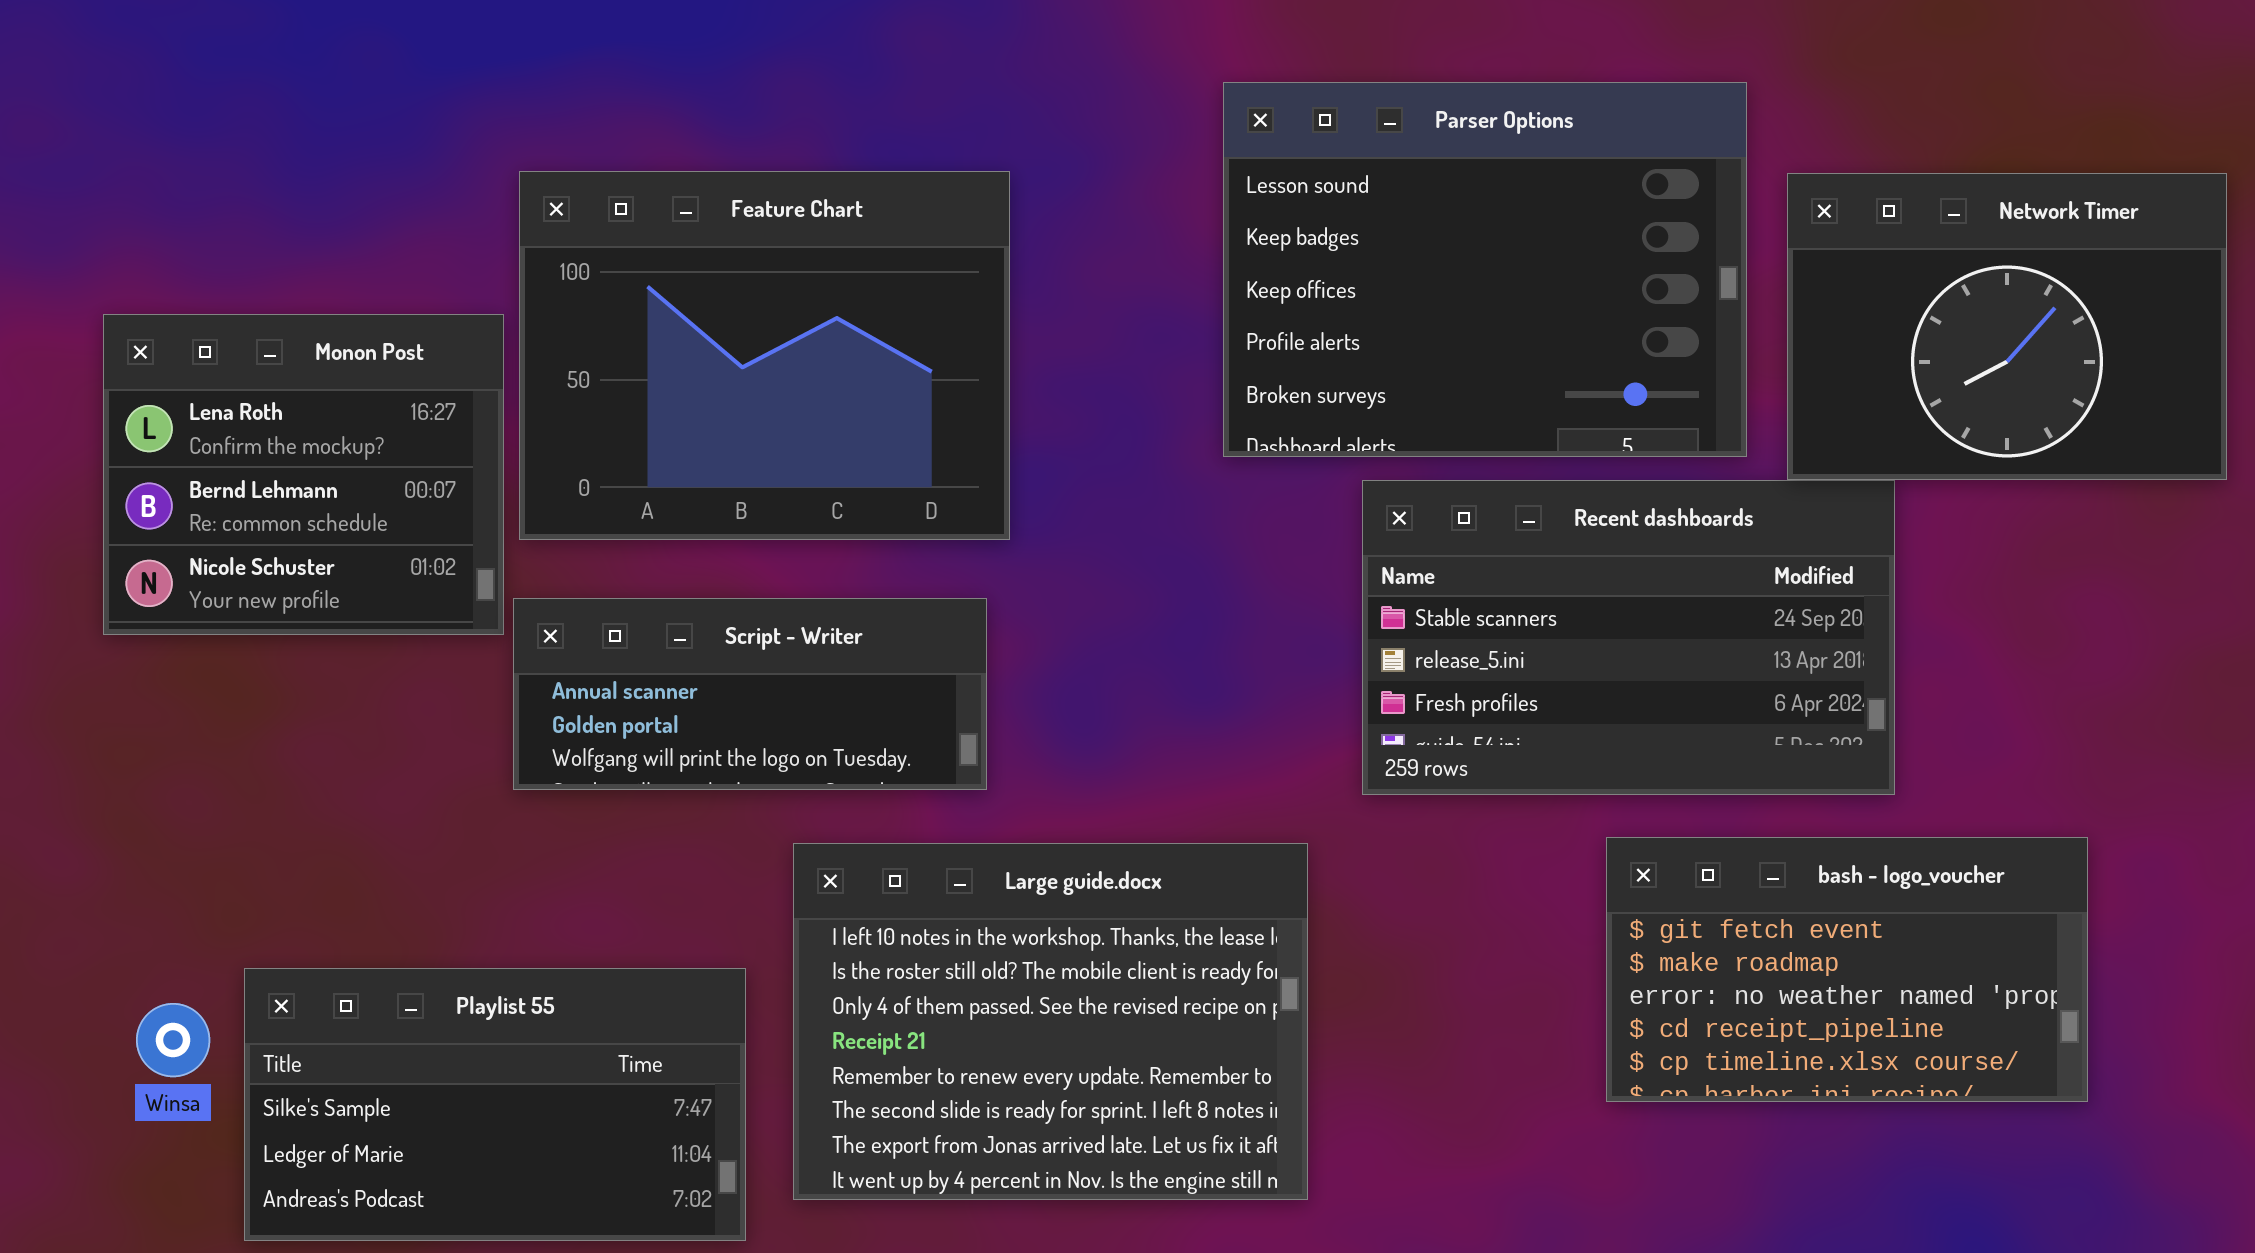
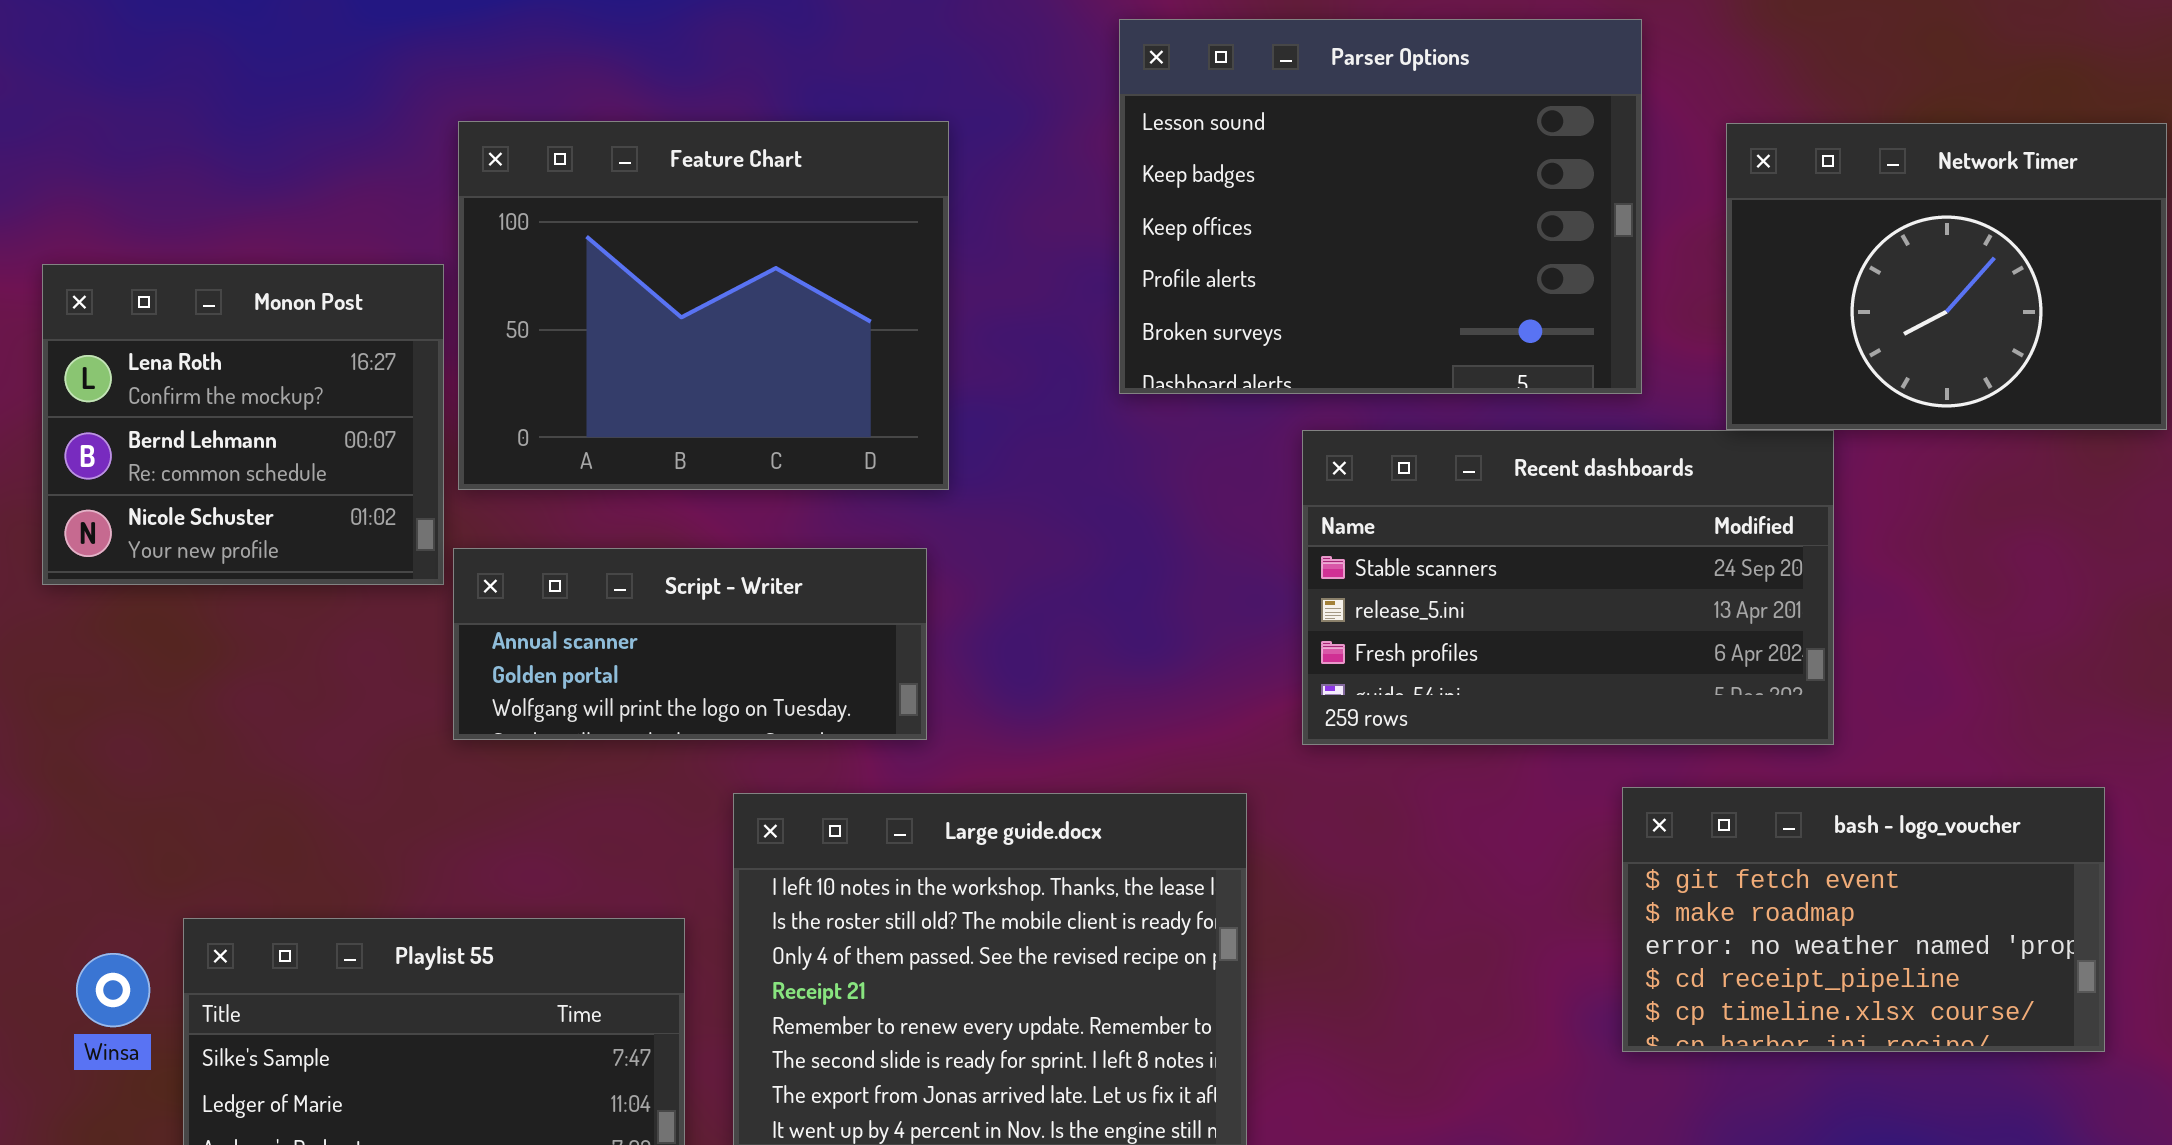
Parser Options: [1223,82,1747,457] -> [1119,19,1642,394], moved
bash - logo_voucher: [1606,837,2088,1102] -> [1622,787,2105,1052], moved

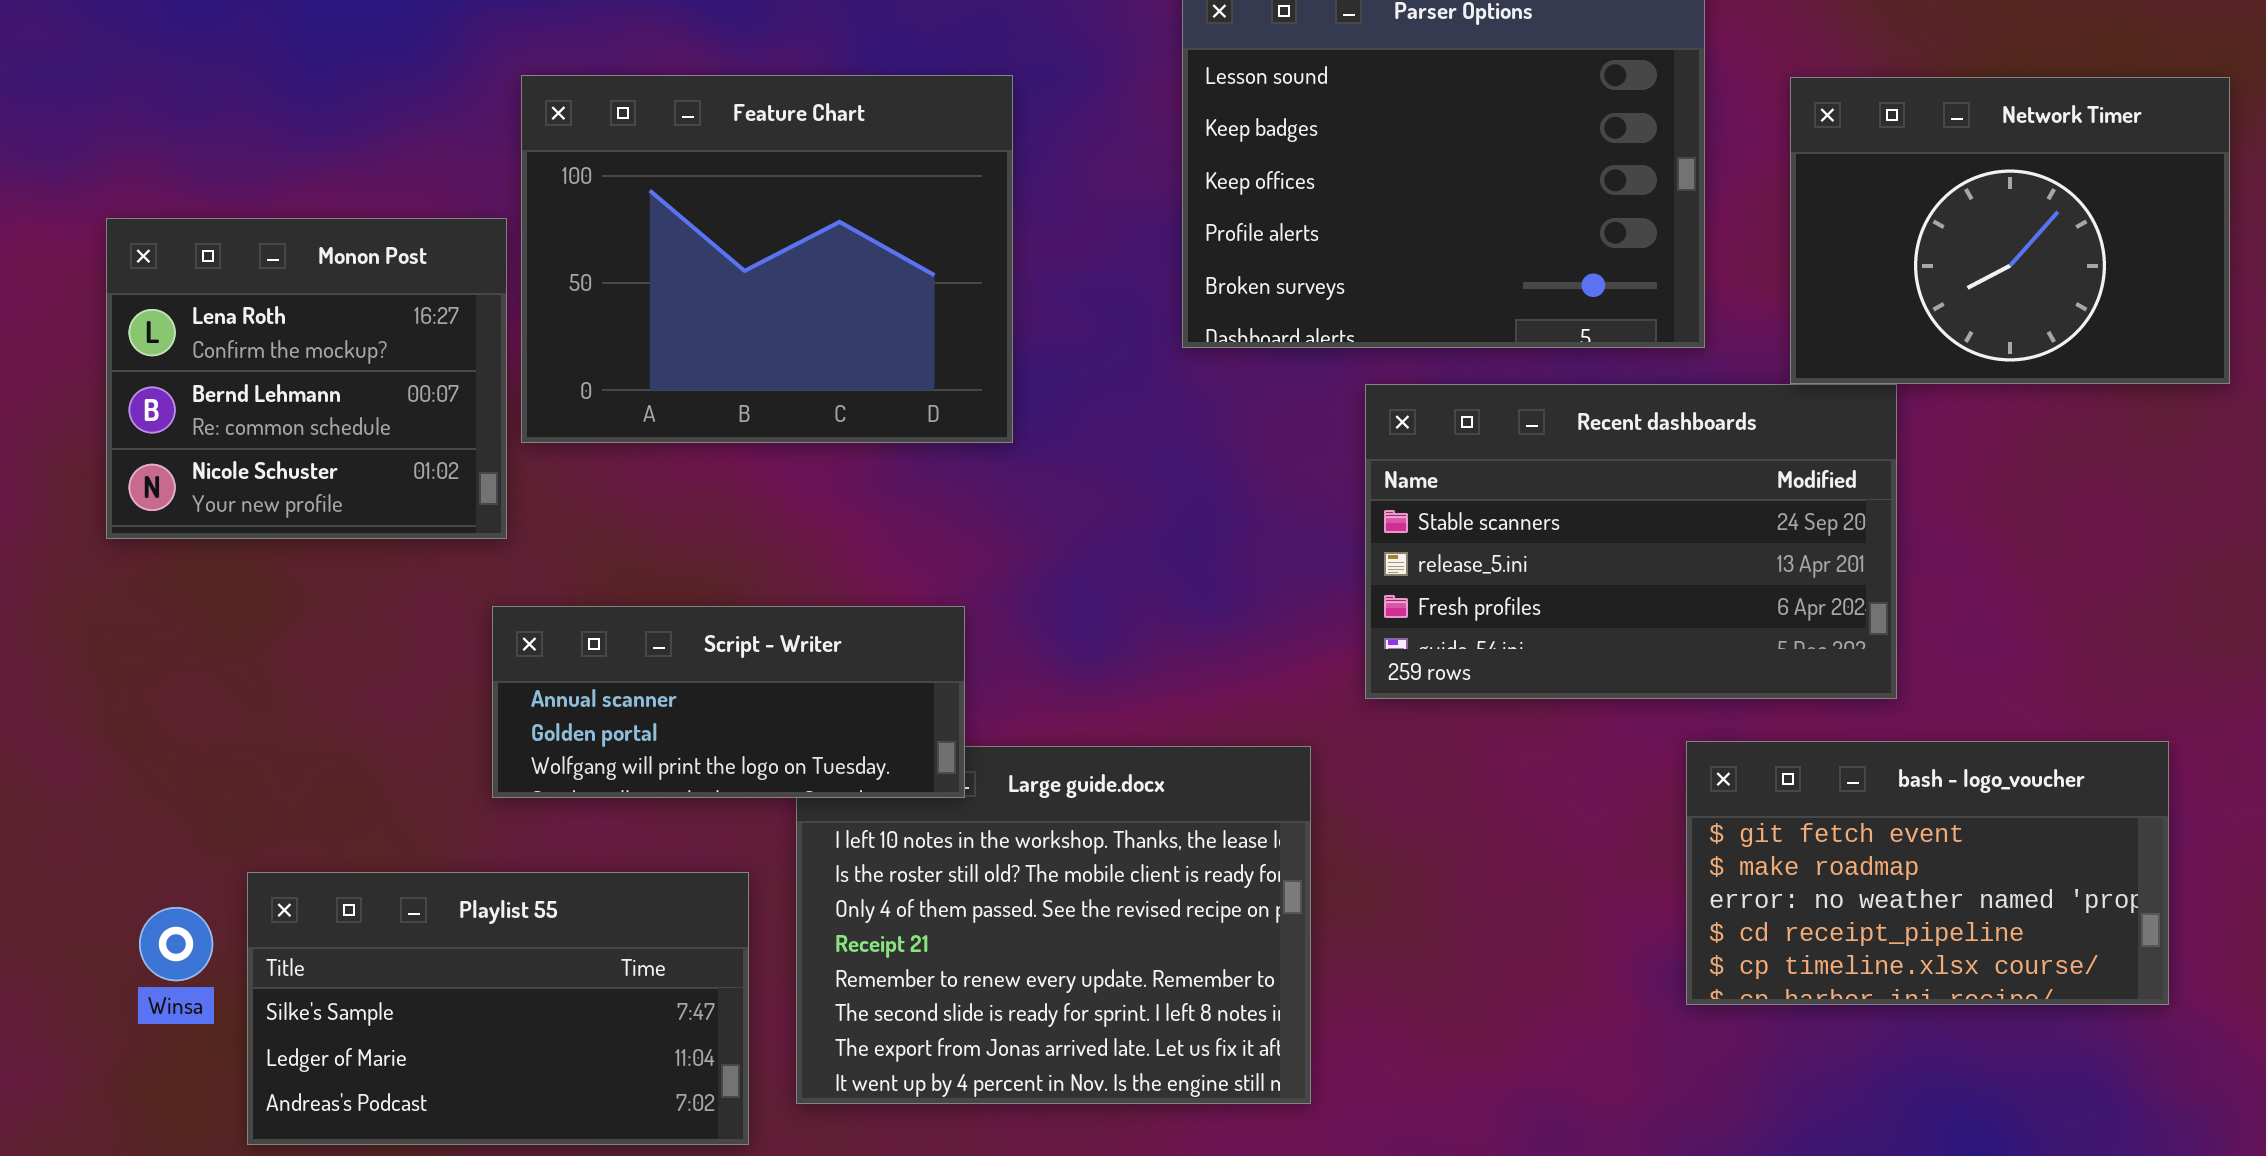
Script - Writer: [453,548,927,740] -> [492,606,965,798], moved

